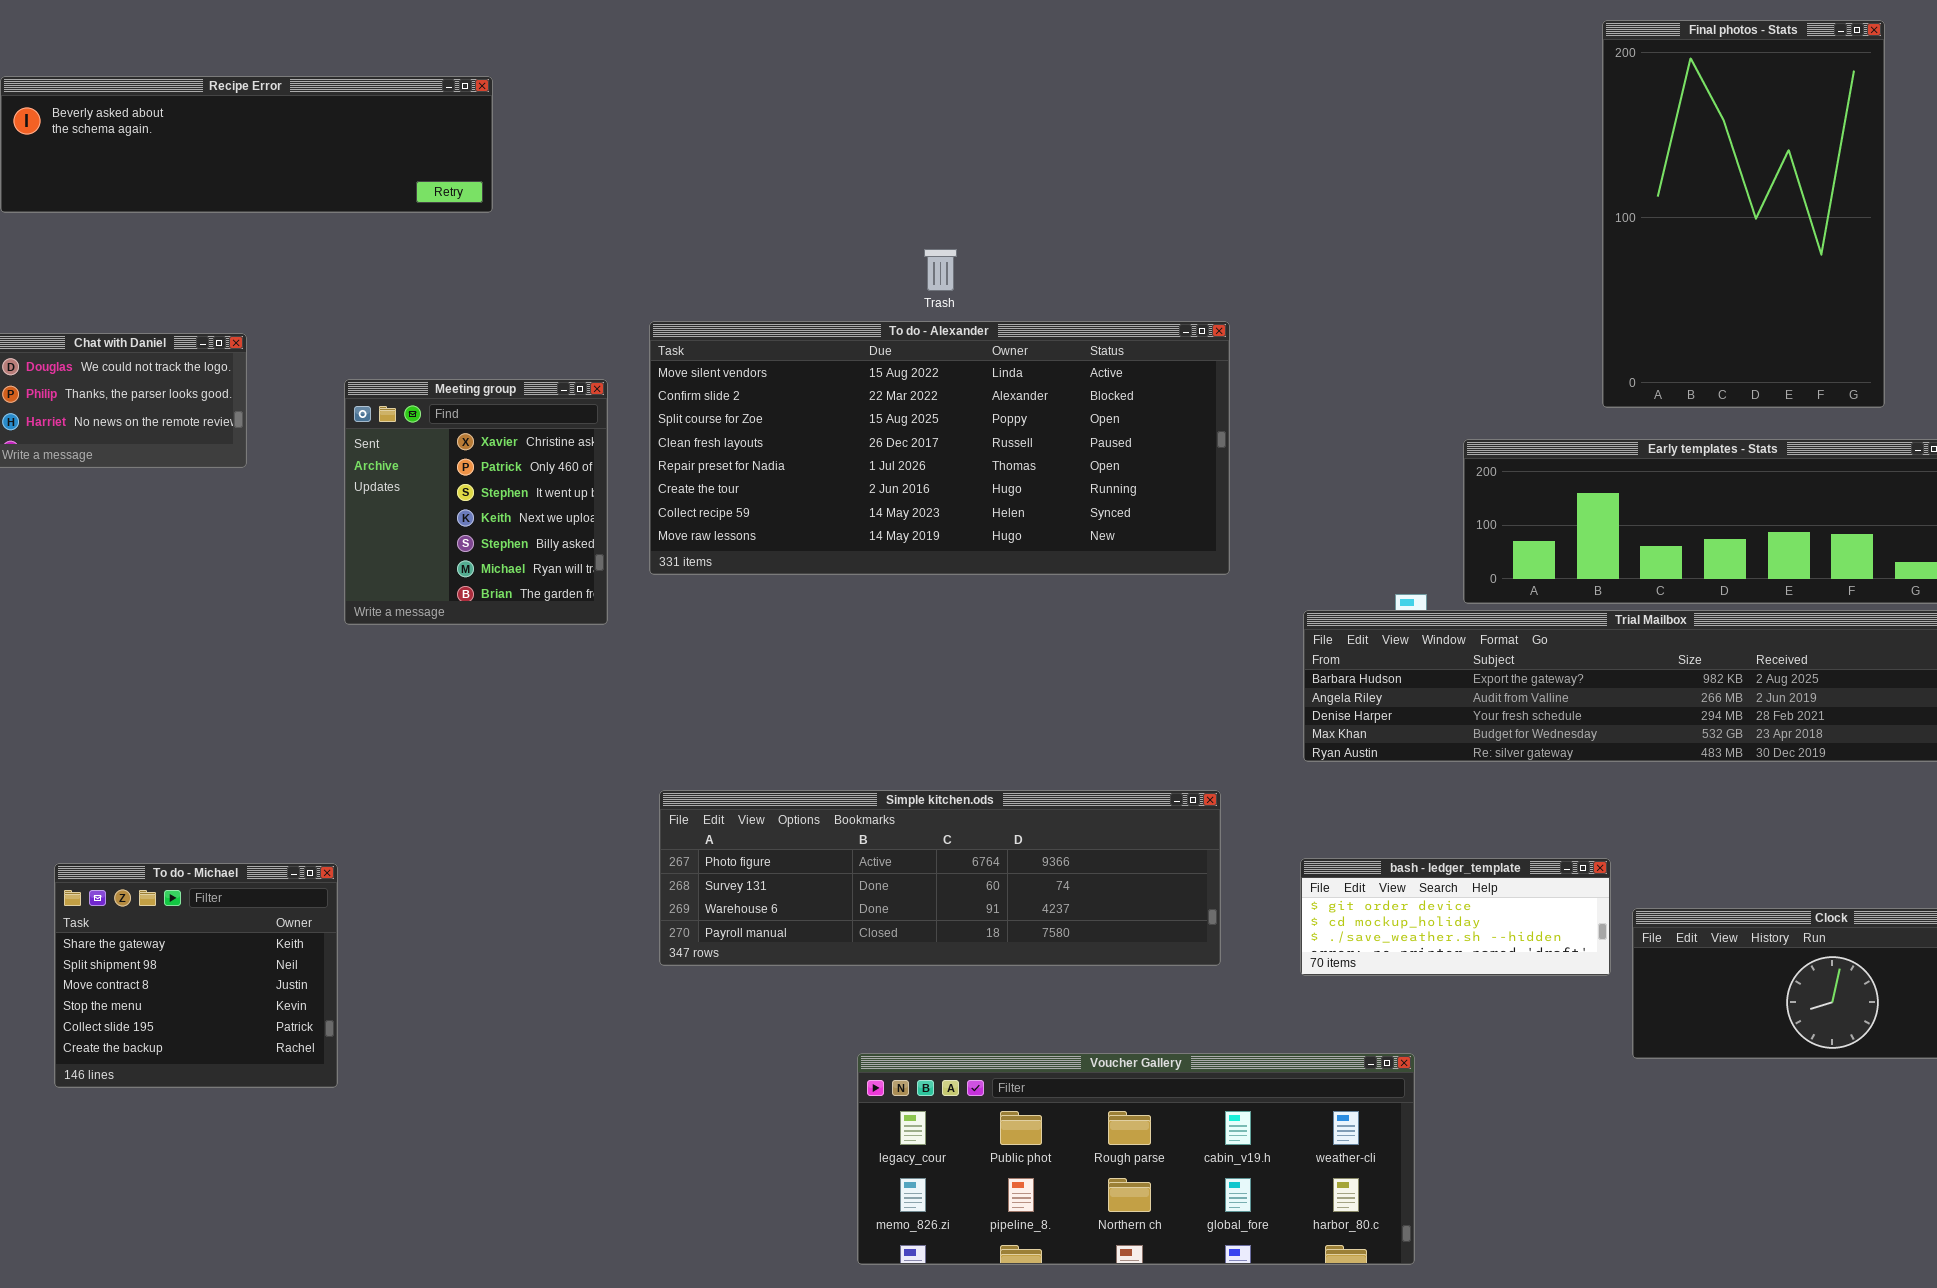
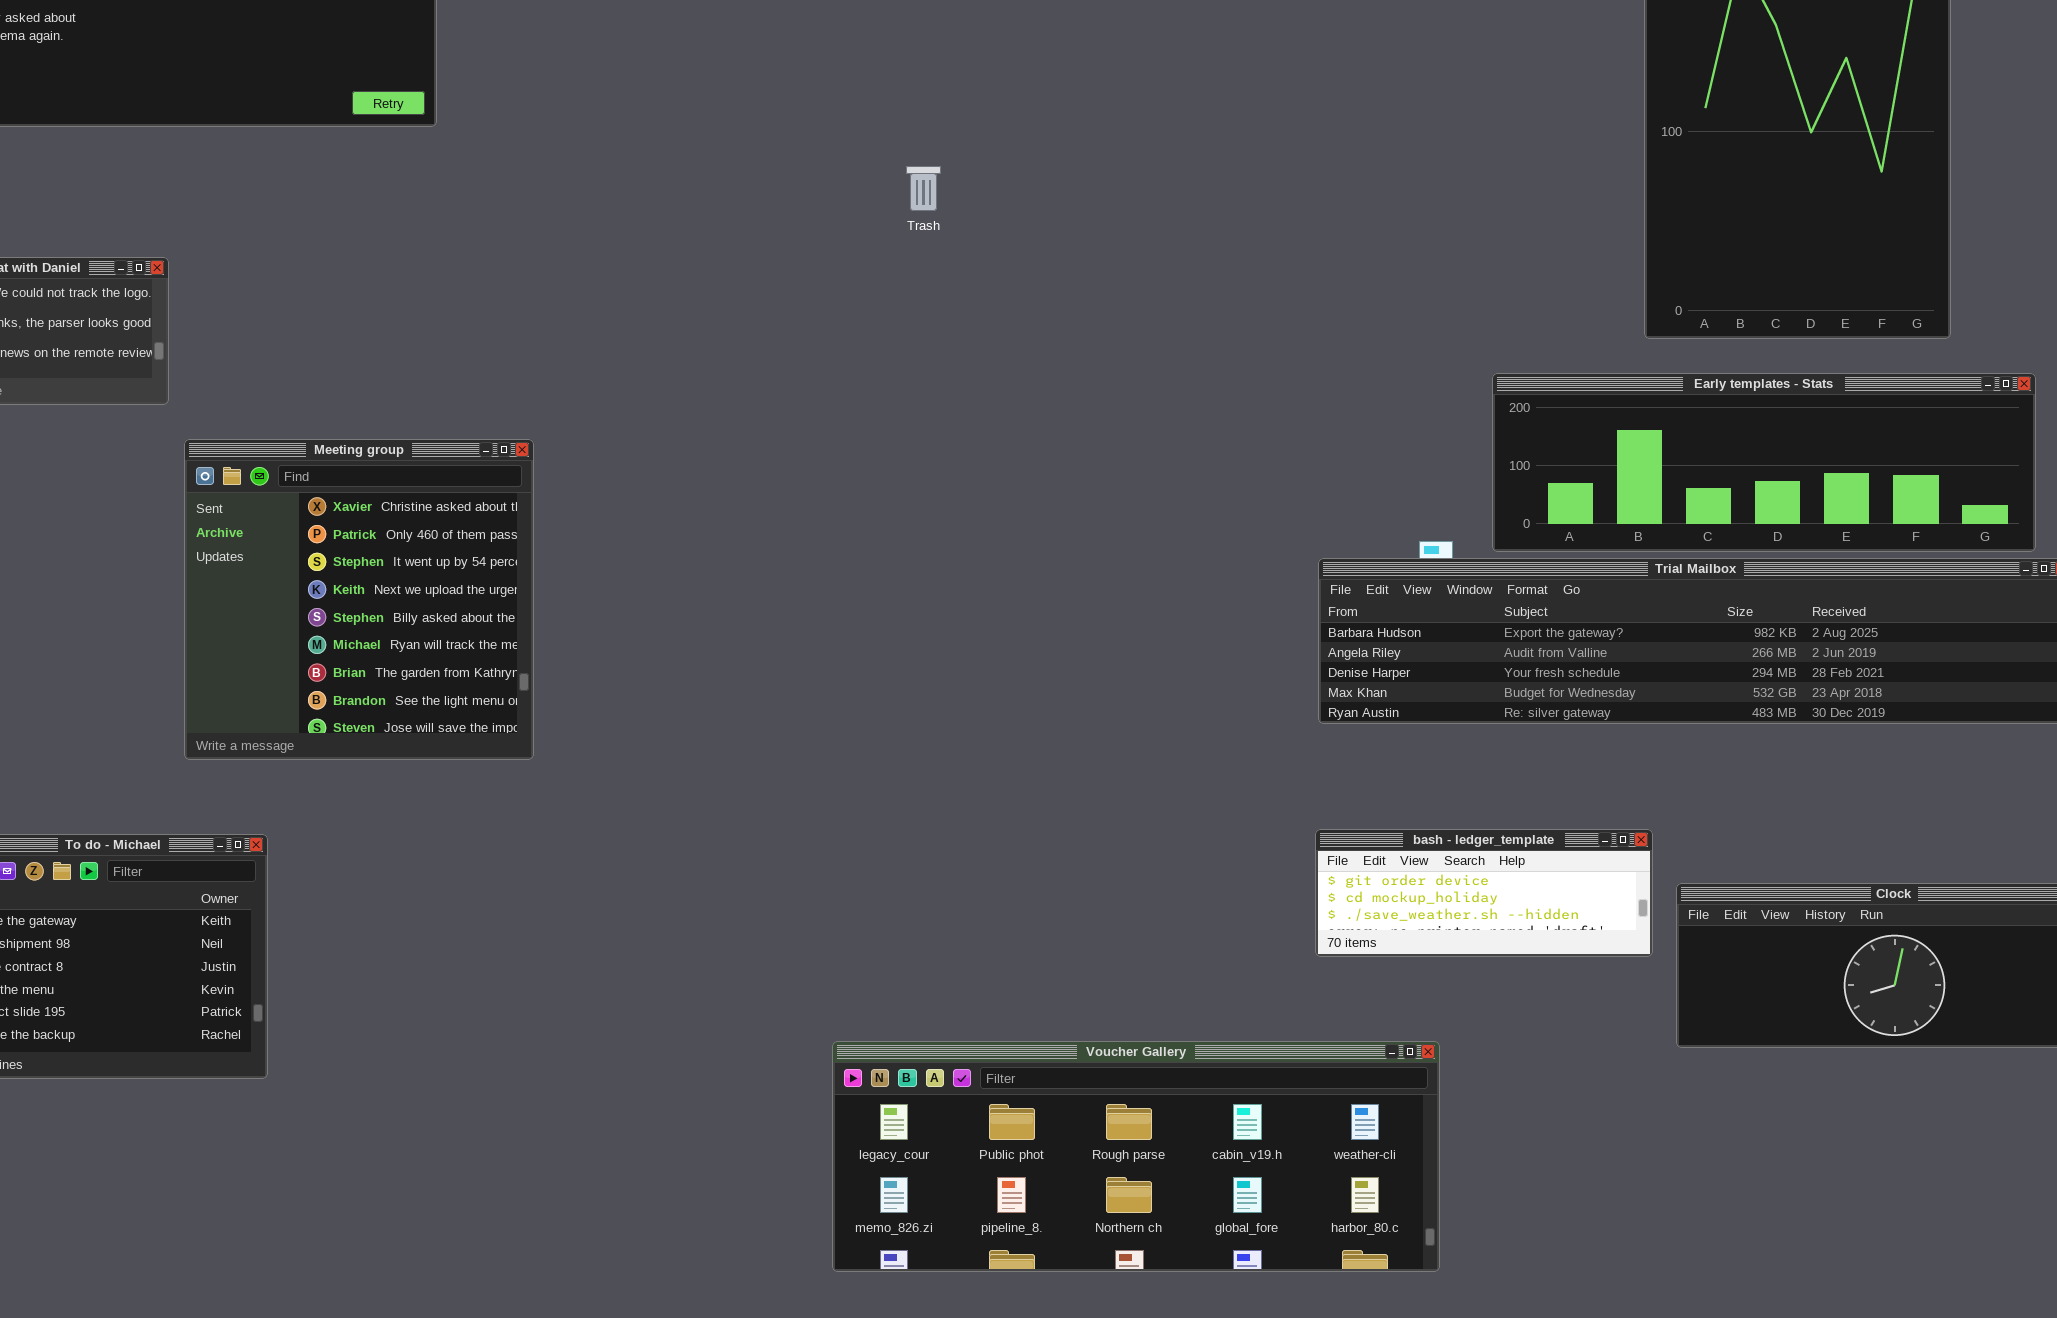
To do - Alexander: [649,321,1230,575] -> none, closed
Meeting group: [344,379,608,625] -> [184,439,534,760], moved, resized
Simple kitchen.ods: [659,790,1221,966] -> none, closed

